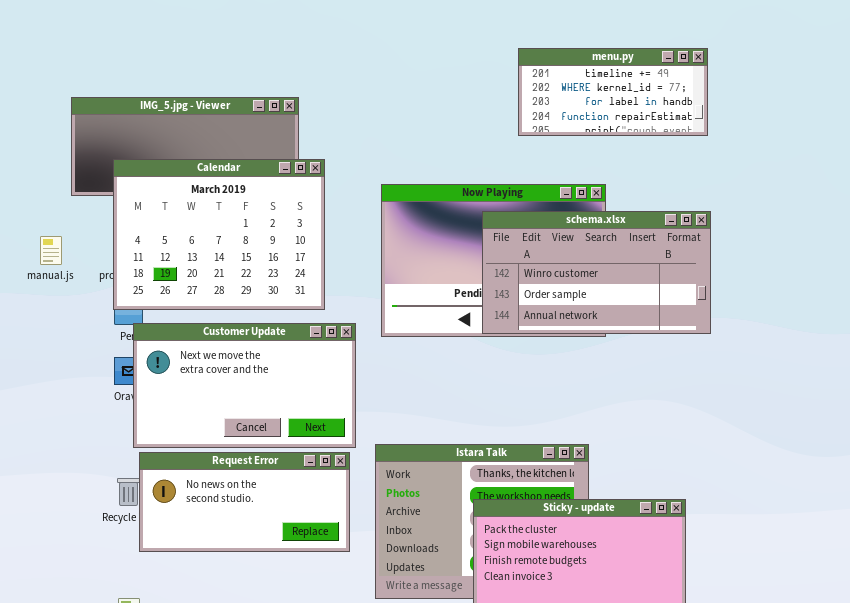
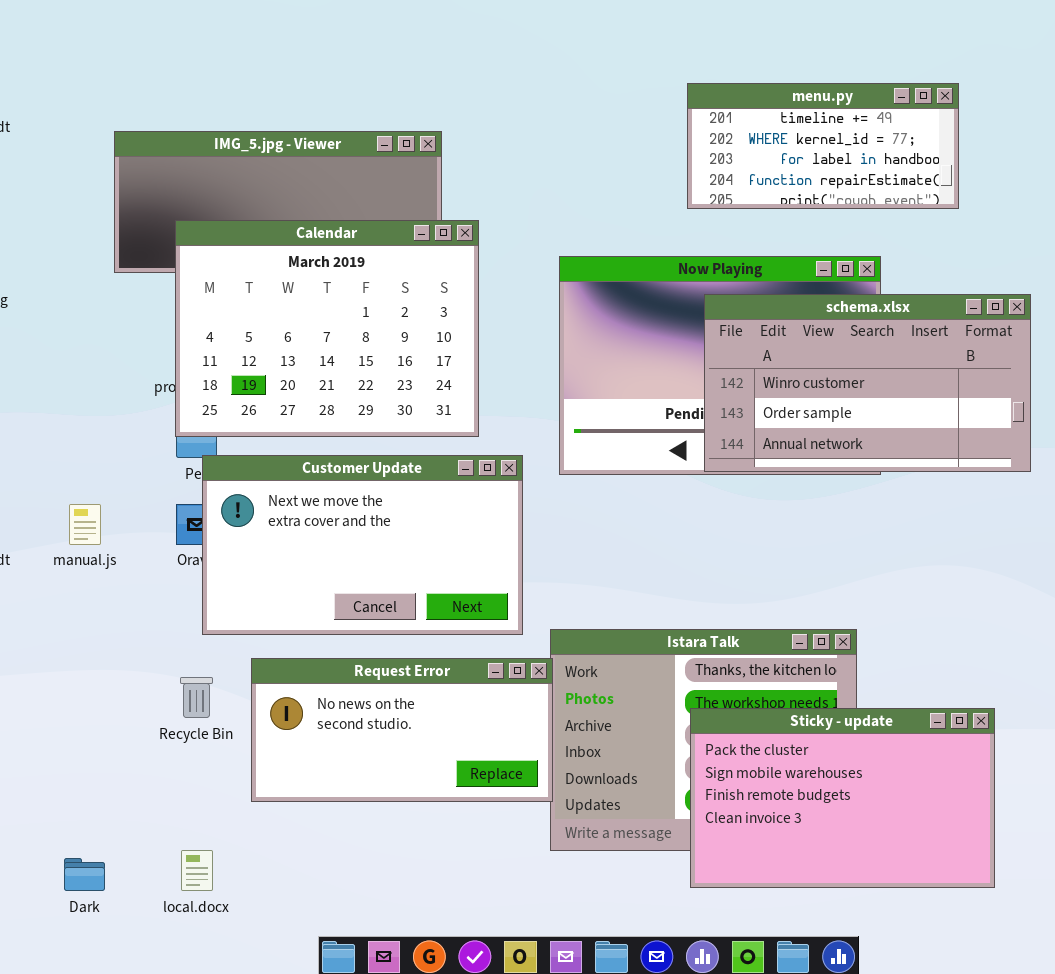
menu.py: [518,48,708,136] -> [687,83,959,209], moved
manual.js: [40,236,62,265] -> [69,504,101,545], moved
Request Error: [139,452,350,552] -> [251,658,553,802], moved

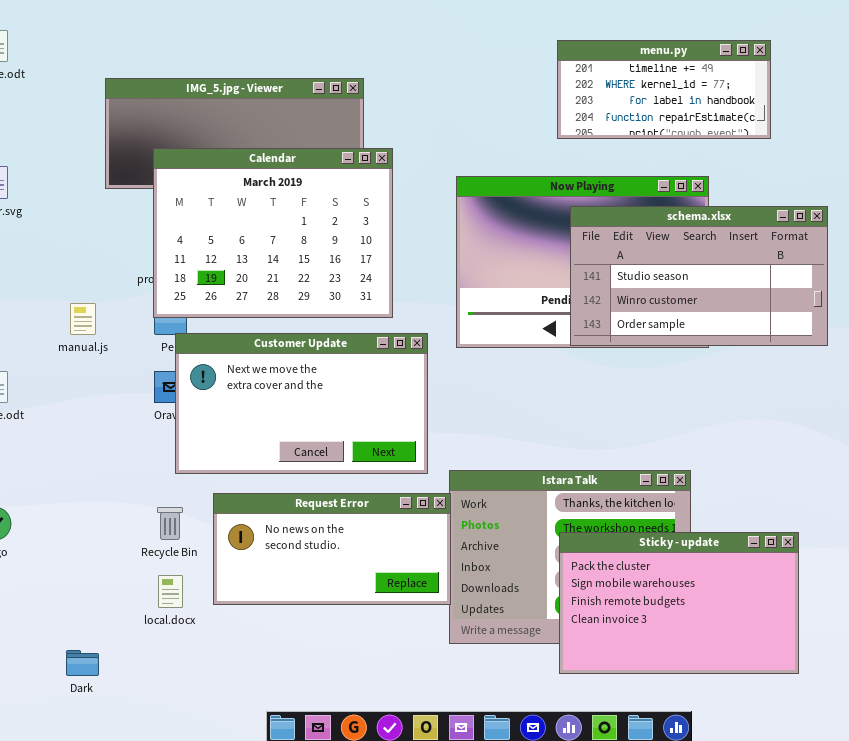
schema.xlsx: [704,294,1031,472] -> [570,206,828,346], scrolled up 1 row
manual.js: [69,504,101,545] -> [70,303,96,335], moved
local.docx: [181,850,213,891] -> [158,575,183,608], moved

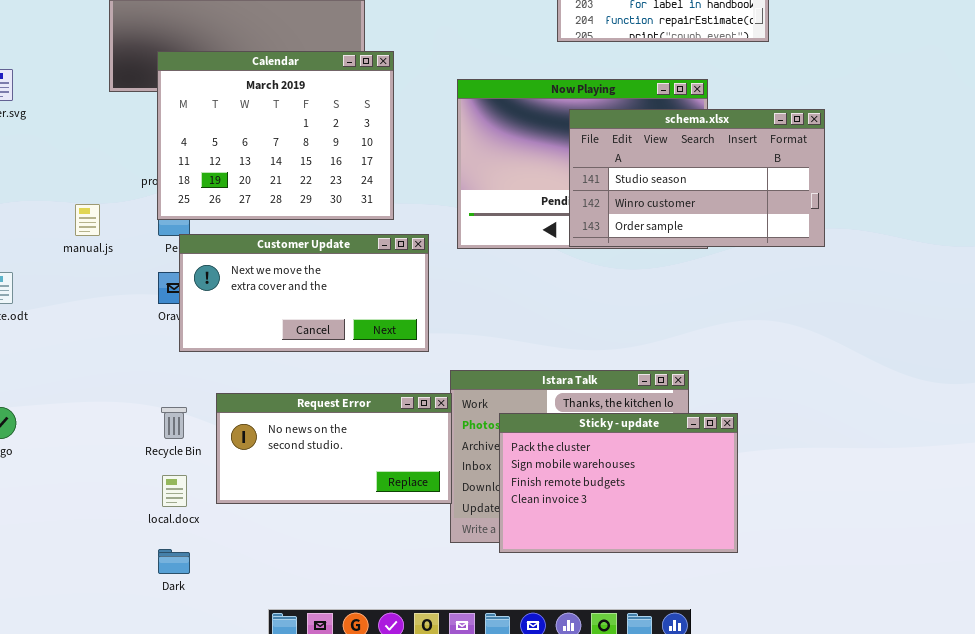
Customer Update: [175,333,428,474] -> [179,234,429,352], resized
Sticky - update: [559,532,799,674] -> [499,413,738,553], moved
Dark: [66,650,99,676] -> [158,549,190,574], moved

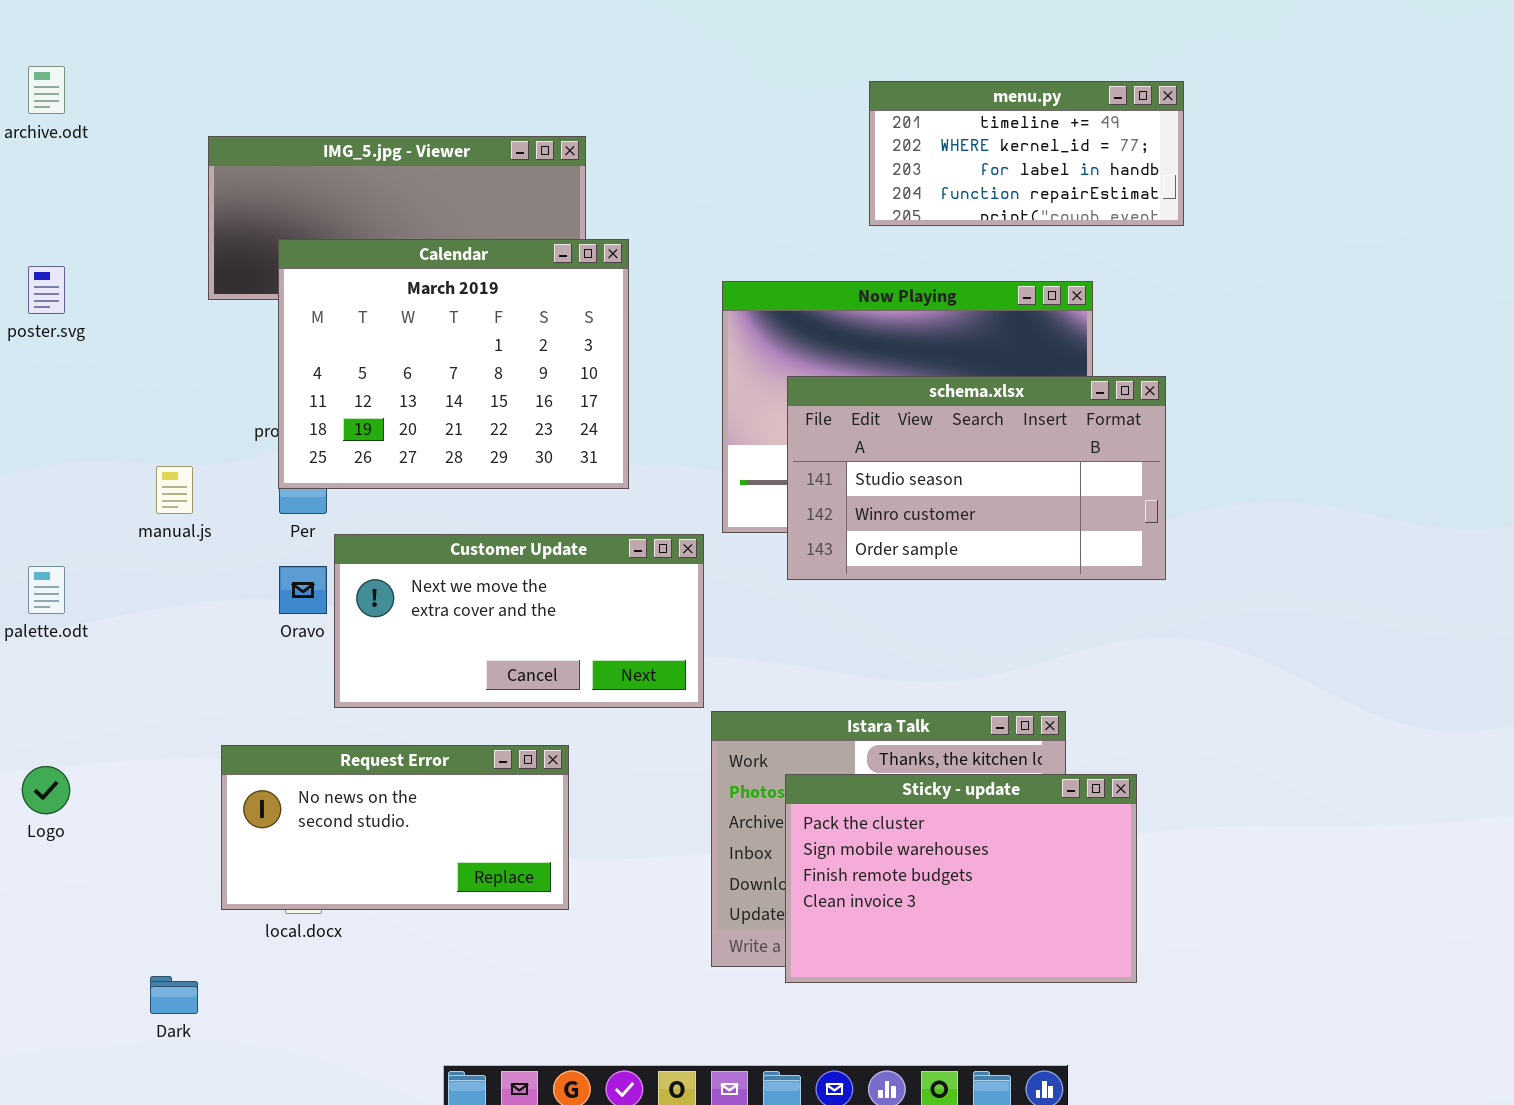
schema.xlsx: [569,109,825,247] -> [787,376,1166,580], moved
Customer Update: [179,234,429,352] -> [334,534,704,708], moved
Request Error: [216,393,452,504] -> [221,745,569,910], moved
Dark: [158,549,190,574] -> [150,976,198,1014], moved

